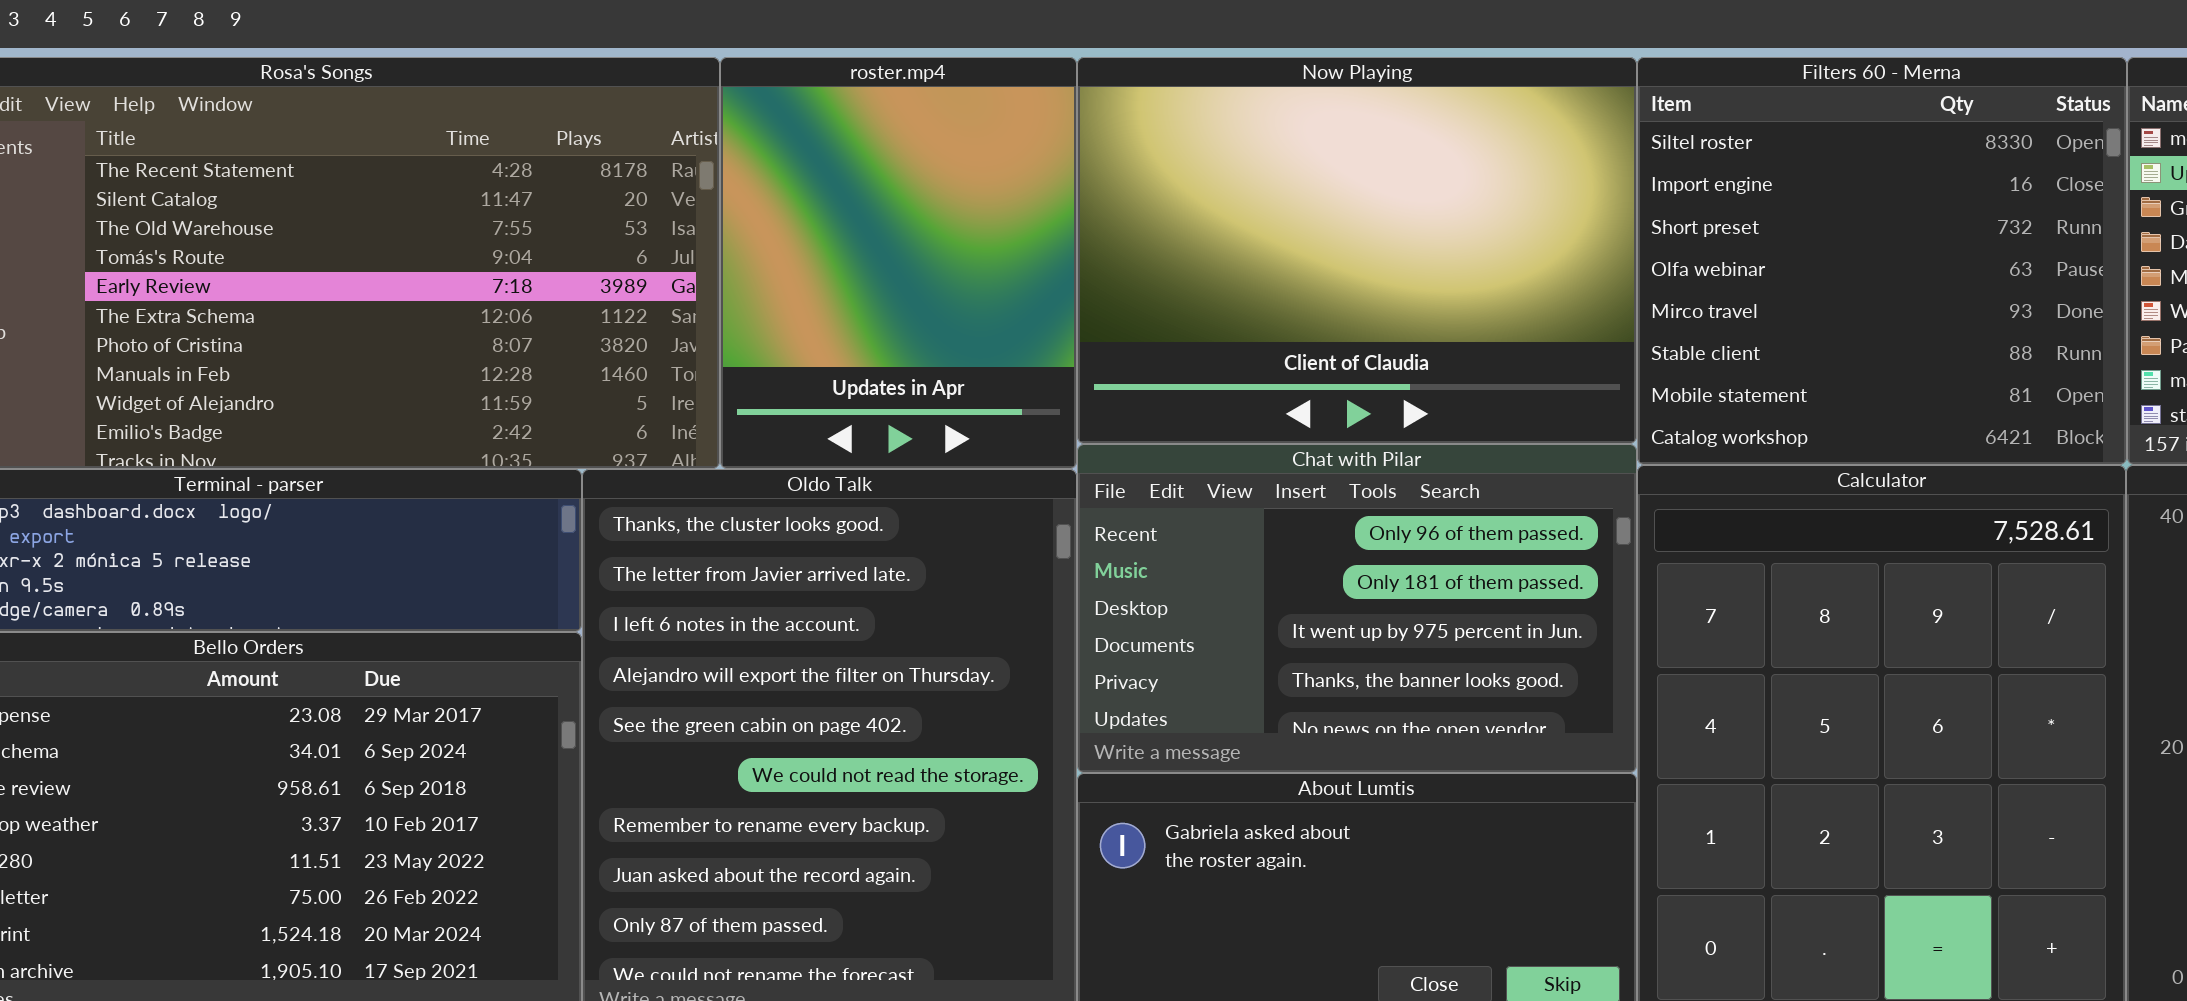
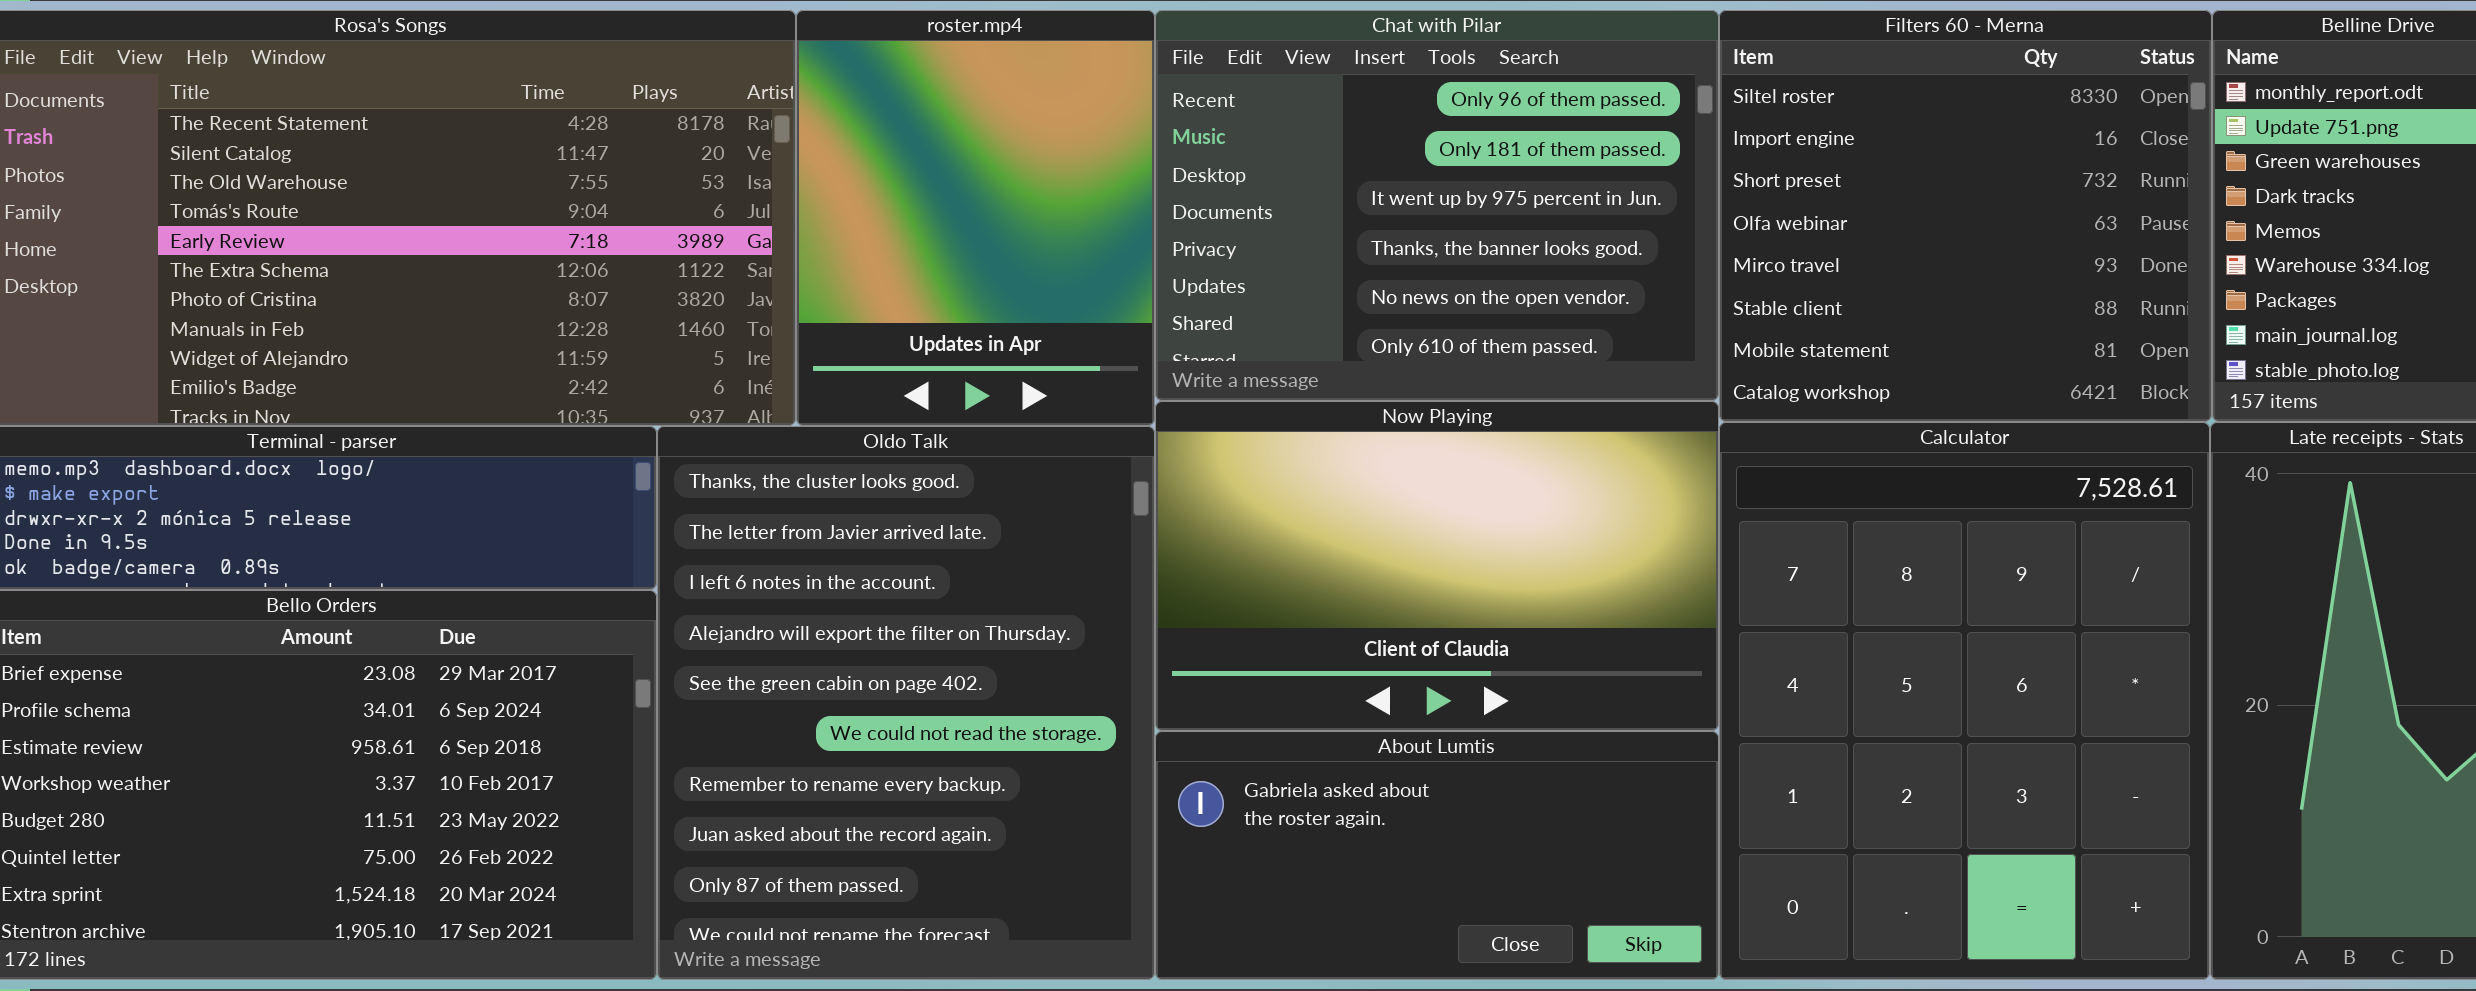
Now Playing: [1077,57,1637,444] -> [1155,401,1719,731], moved, resized
Chat with Pilar: [1077,444,1637,773] -> [1155,10,1719,401], moved, resized

